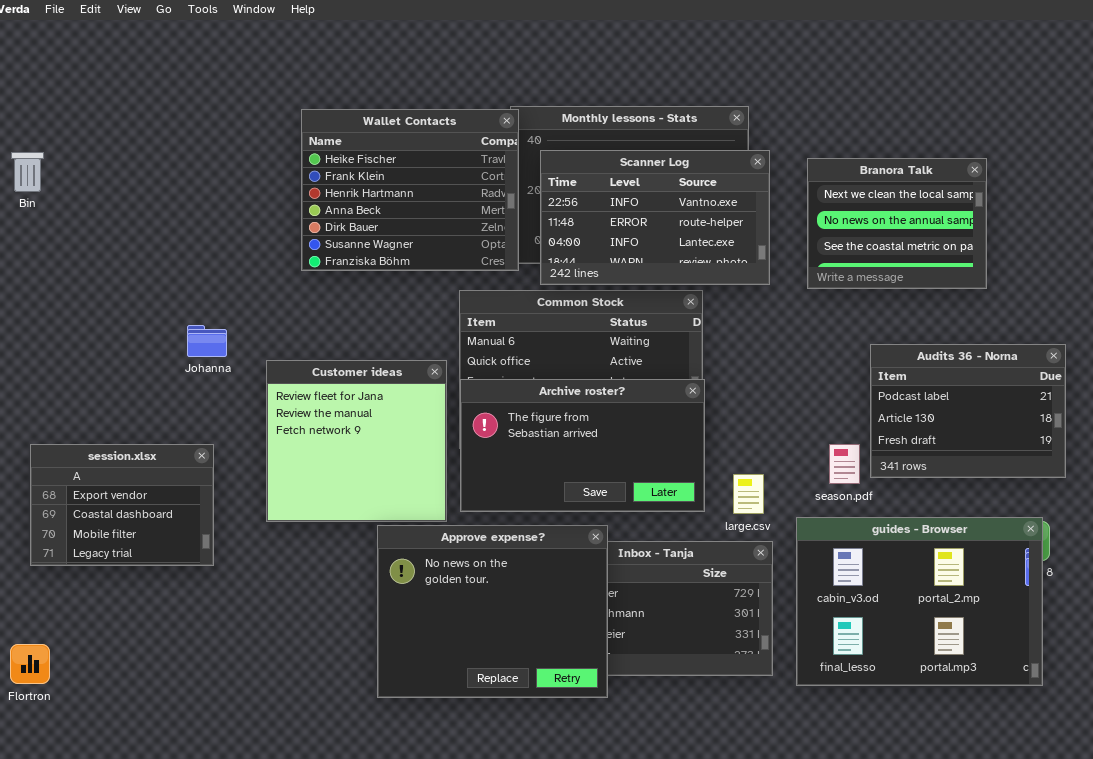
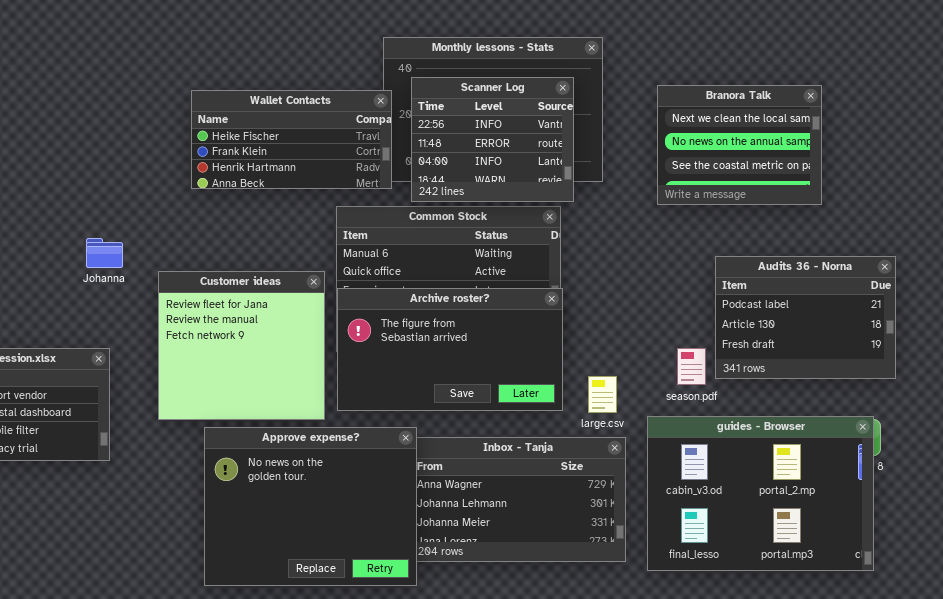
Wallet Contacts: [301,109,519,271] -> [191,90,392,189], resized
Scanner Log: [540,150,770,285] -> [411,77,574,202], resized
Approve expense?: [377,525,608,698] -> [204,427,417,586], moved

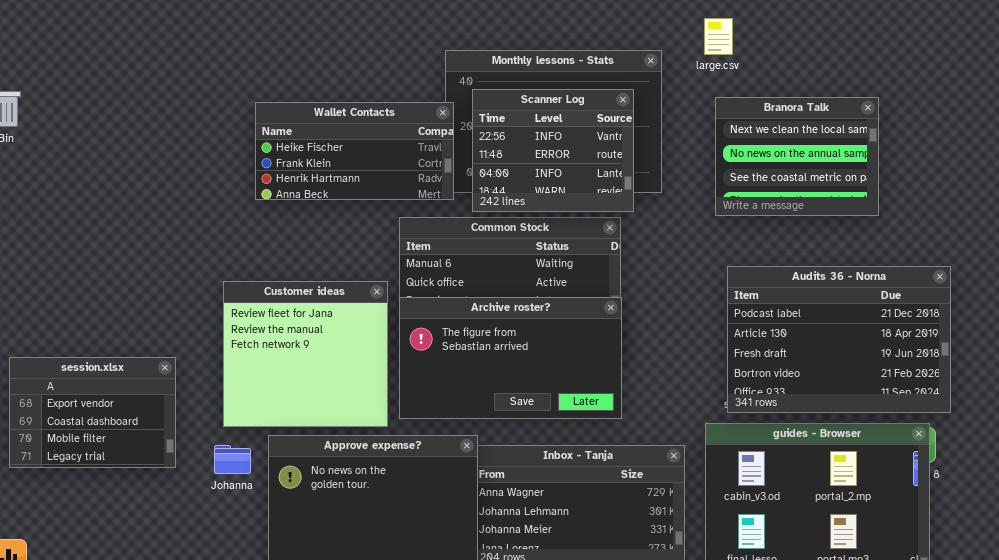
Johanna: [86,238,123,268] -> [214,445,251,474], moved
Audits 36 - Norna: [715,256,896,379] -> [727,266,951,413], resized
large.csv: [588,376,617,413] -> [704,18,733,55], moved

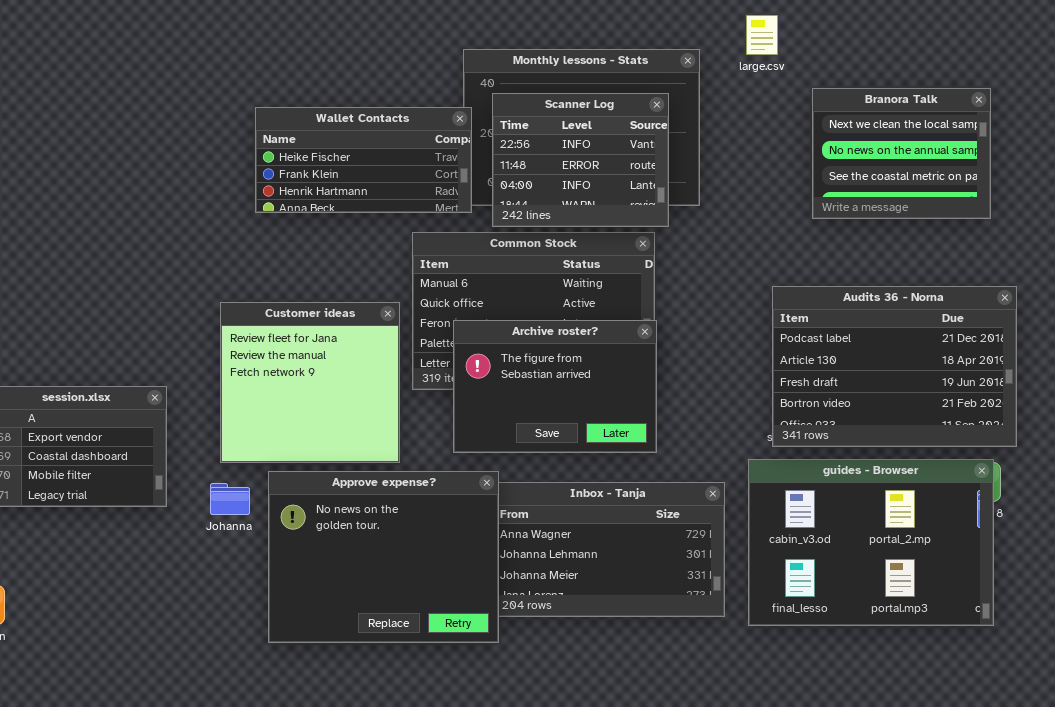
Branora Talk: [715,97,879,216] -> [812,88,991,219], moved
Archive roster?: [399,297,622,419] -> [453,320,657,453], resized

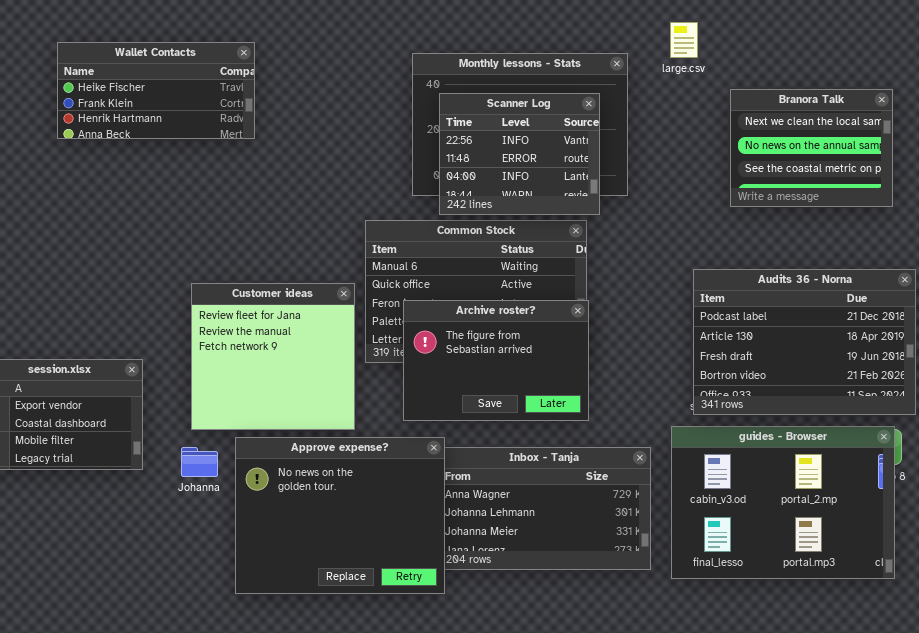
Wallet Contacts: [255,107,472,213] -> [57,42,255,139], moved

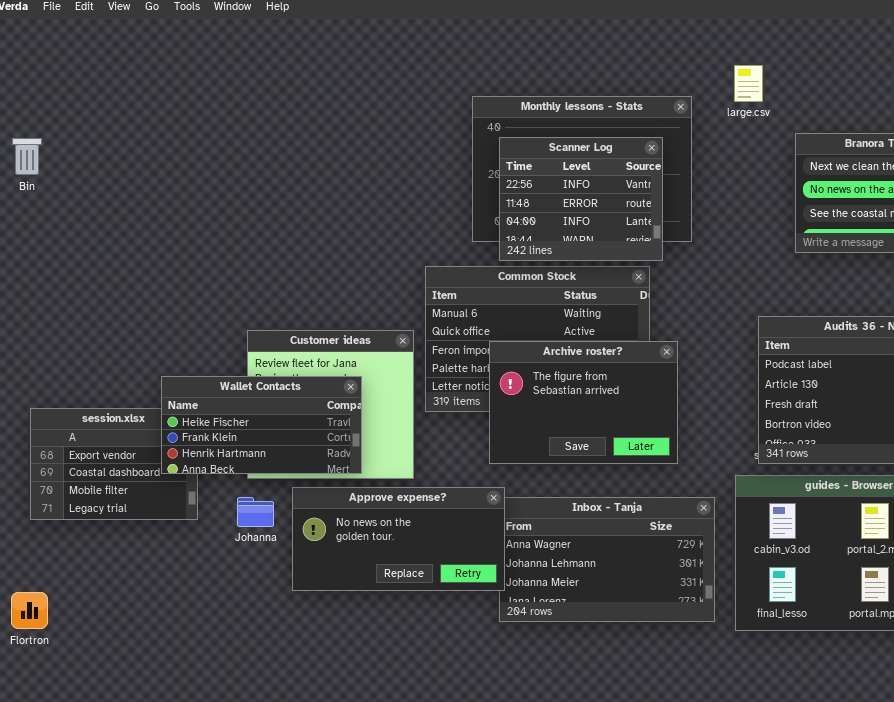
Wallet Contacts: [57,42,255,139] -> [161,376,362,474], moved
Archive roster?: [403,300,589,421] -> [489,341,678,464], moved
Approve expense?: [235,437,445,594] -> [292,487,505,591], resized

